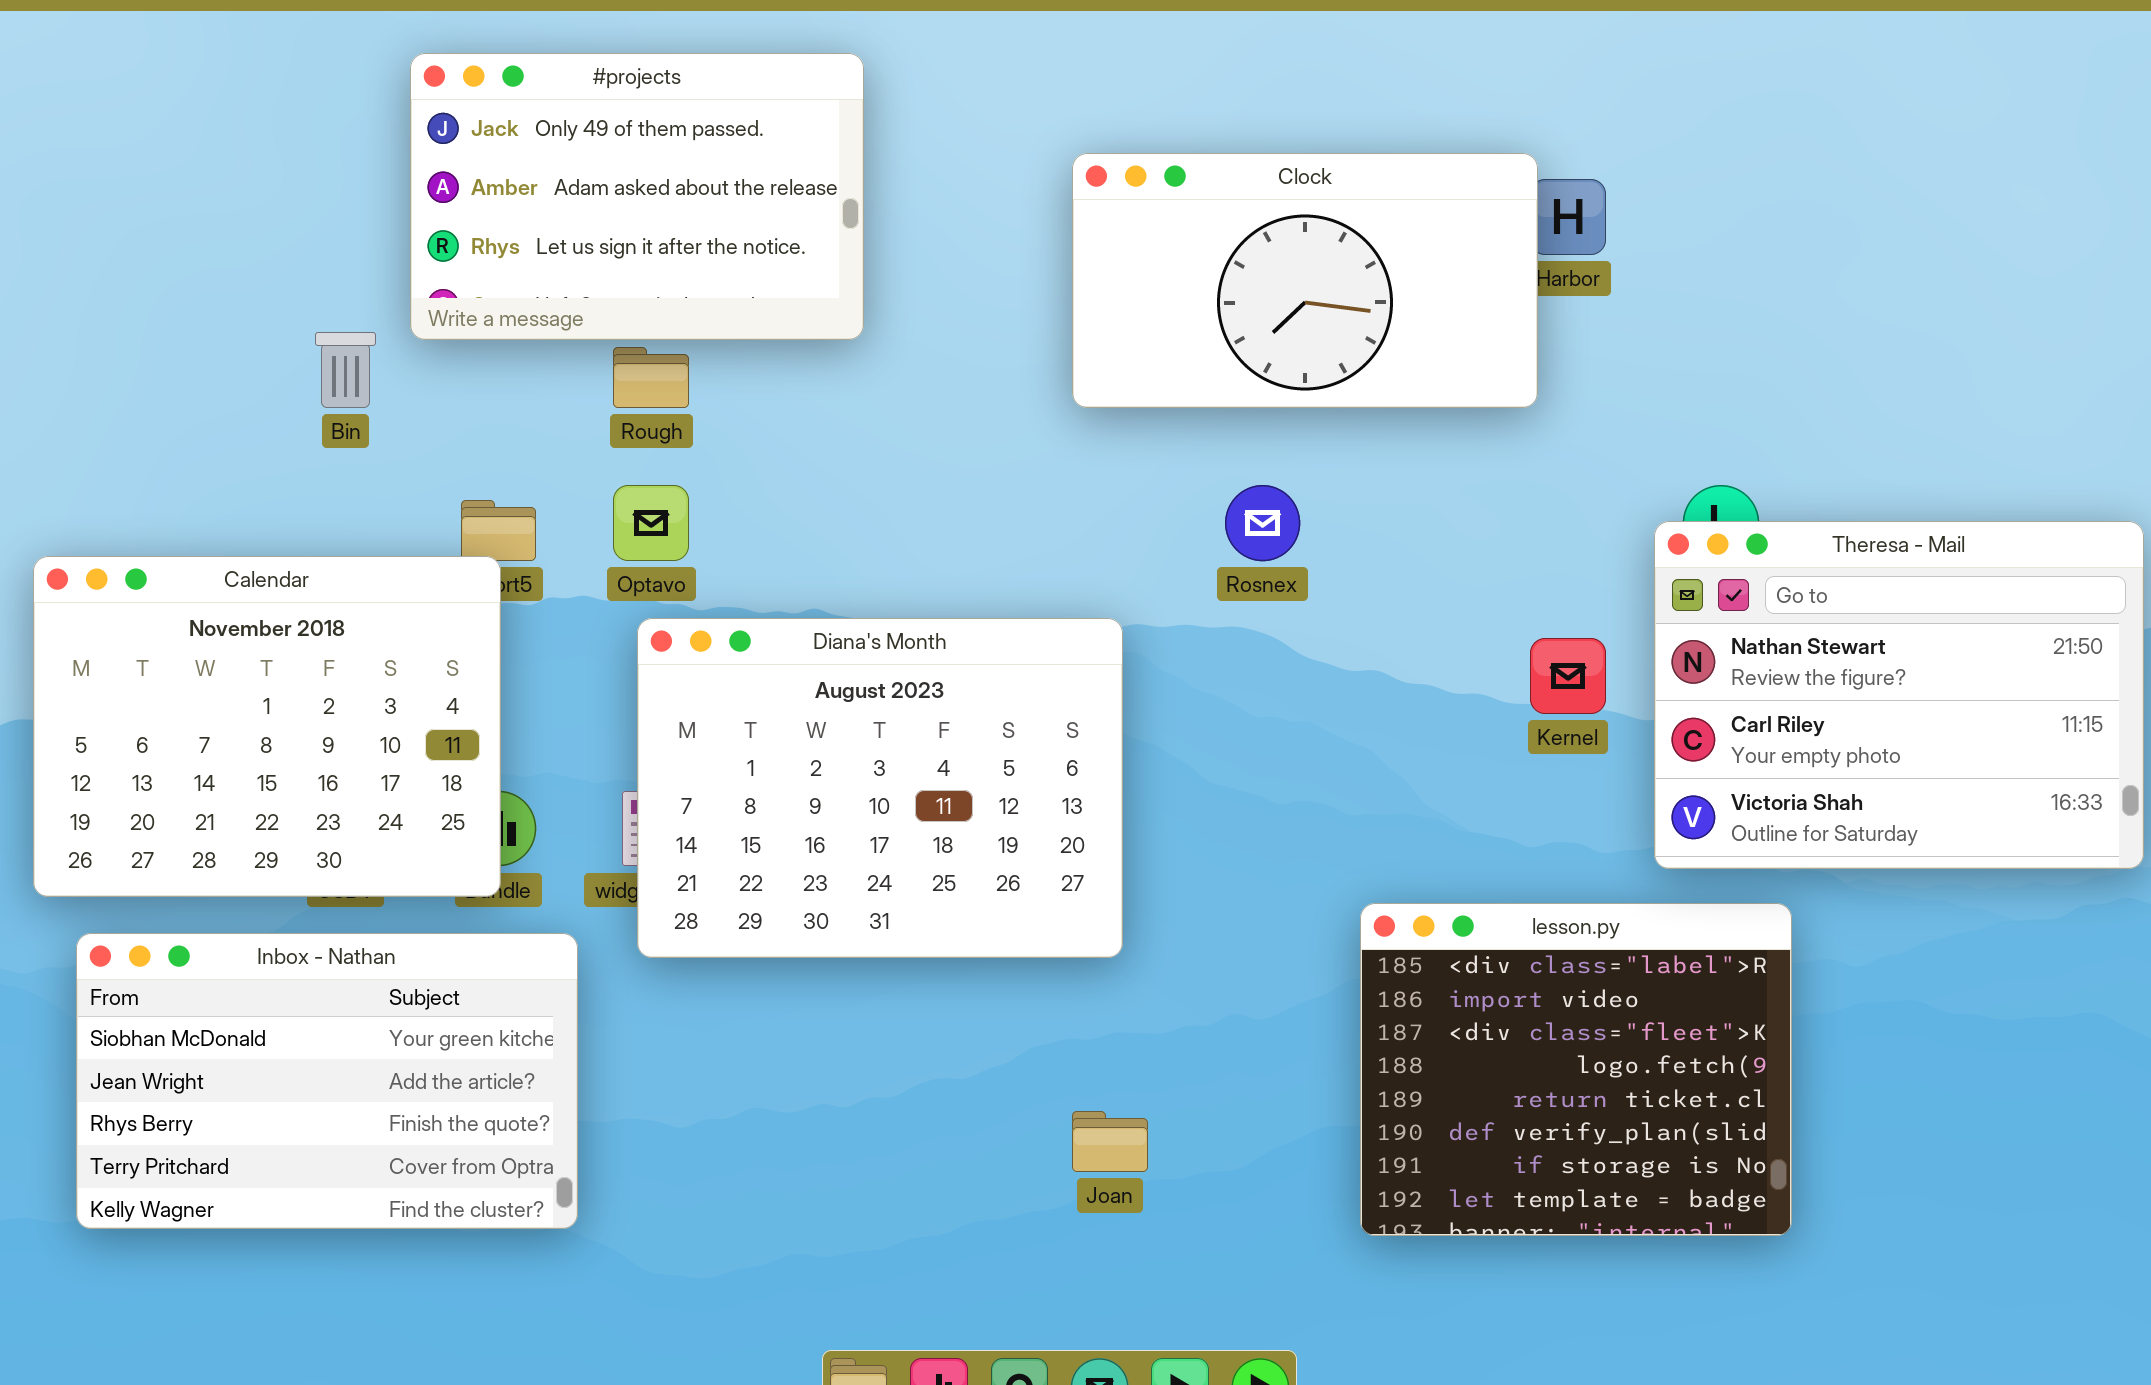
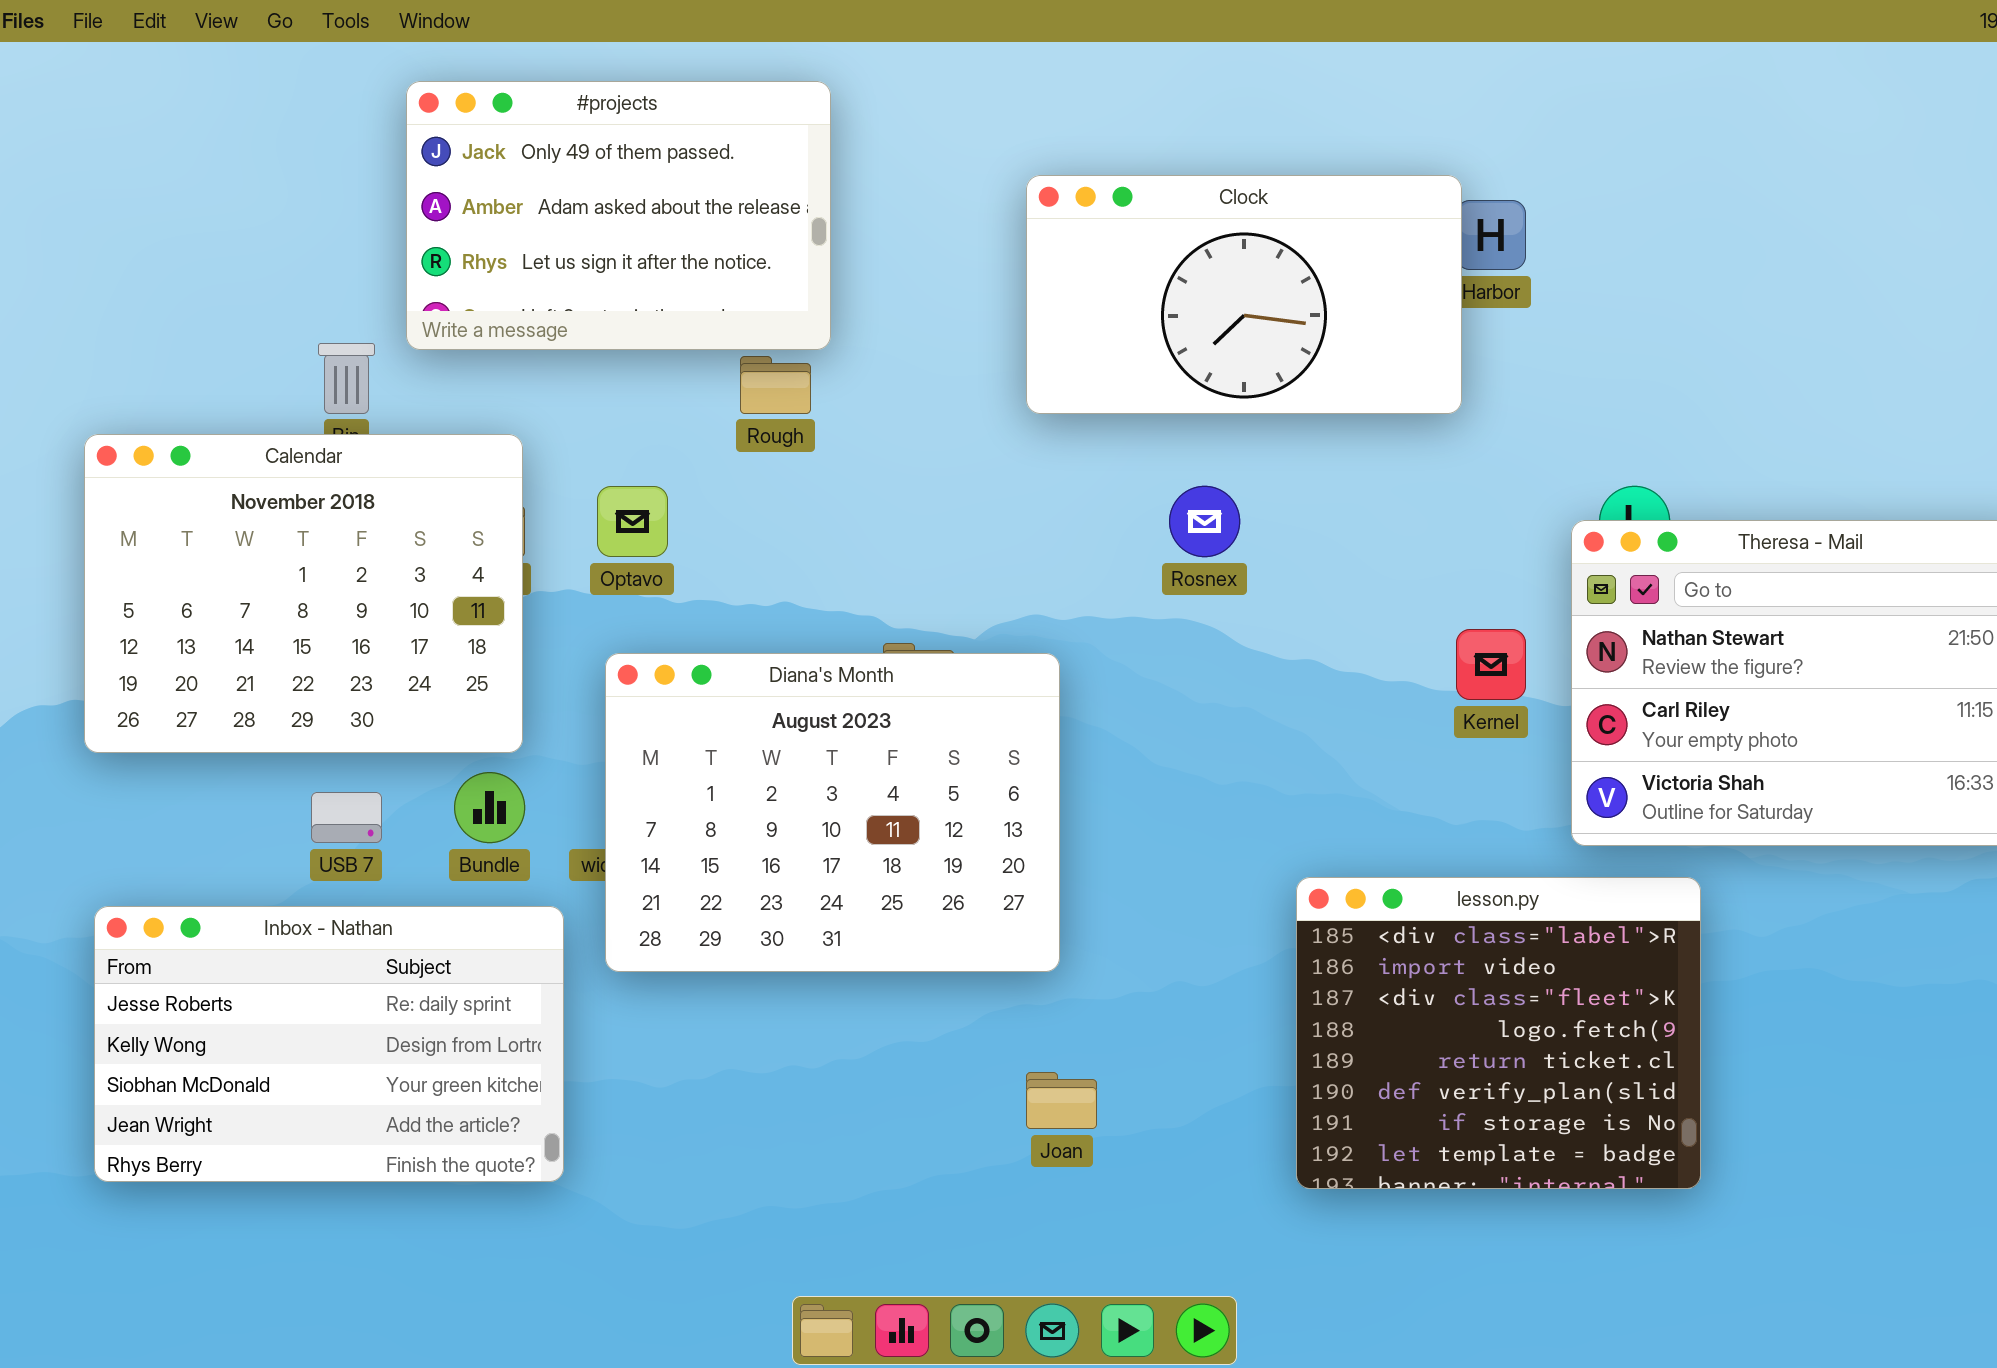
Rough: [613,347,689,408] -> [740,356,811,414], moved
Calendar: [33,556,501,897] -> [84,434,523,753], moved
Diana's Month: [637,618,1123,958] -> [605,653,1060,972], moved
Inbox - Nathan: [76,933,578,1229] -> [94,906,564,1182], scrolled up 2 rows

